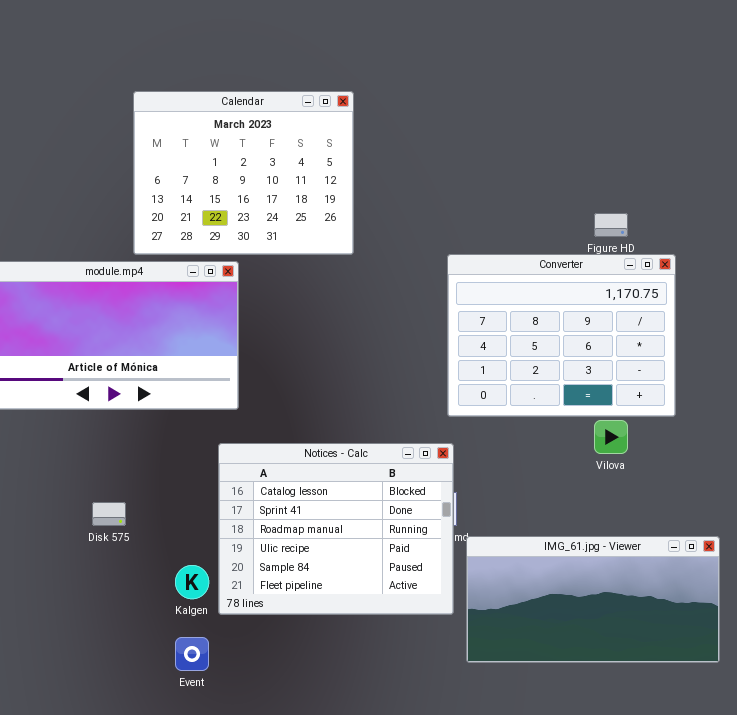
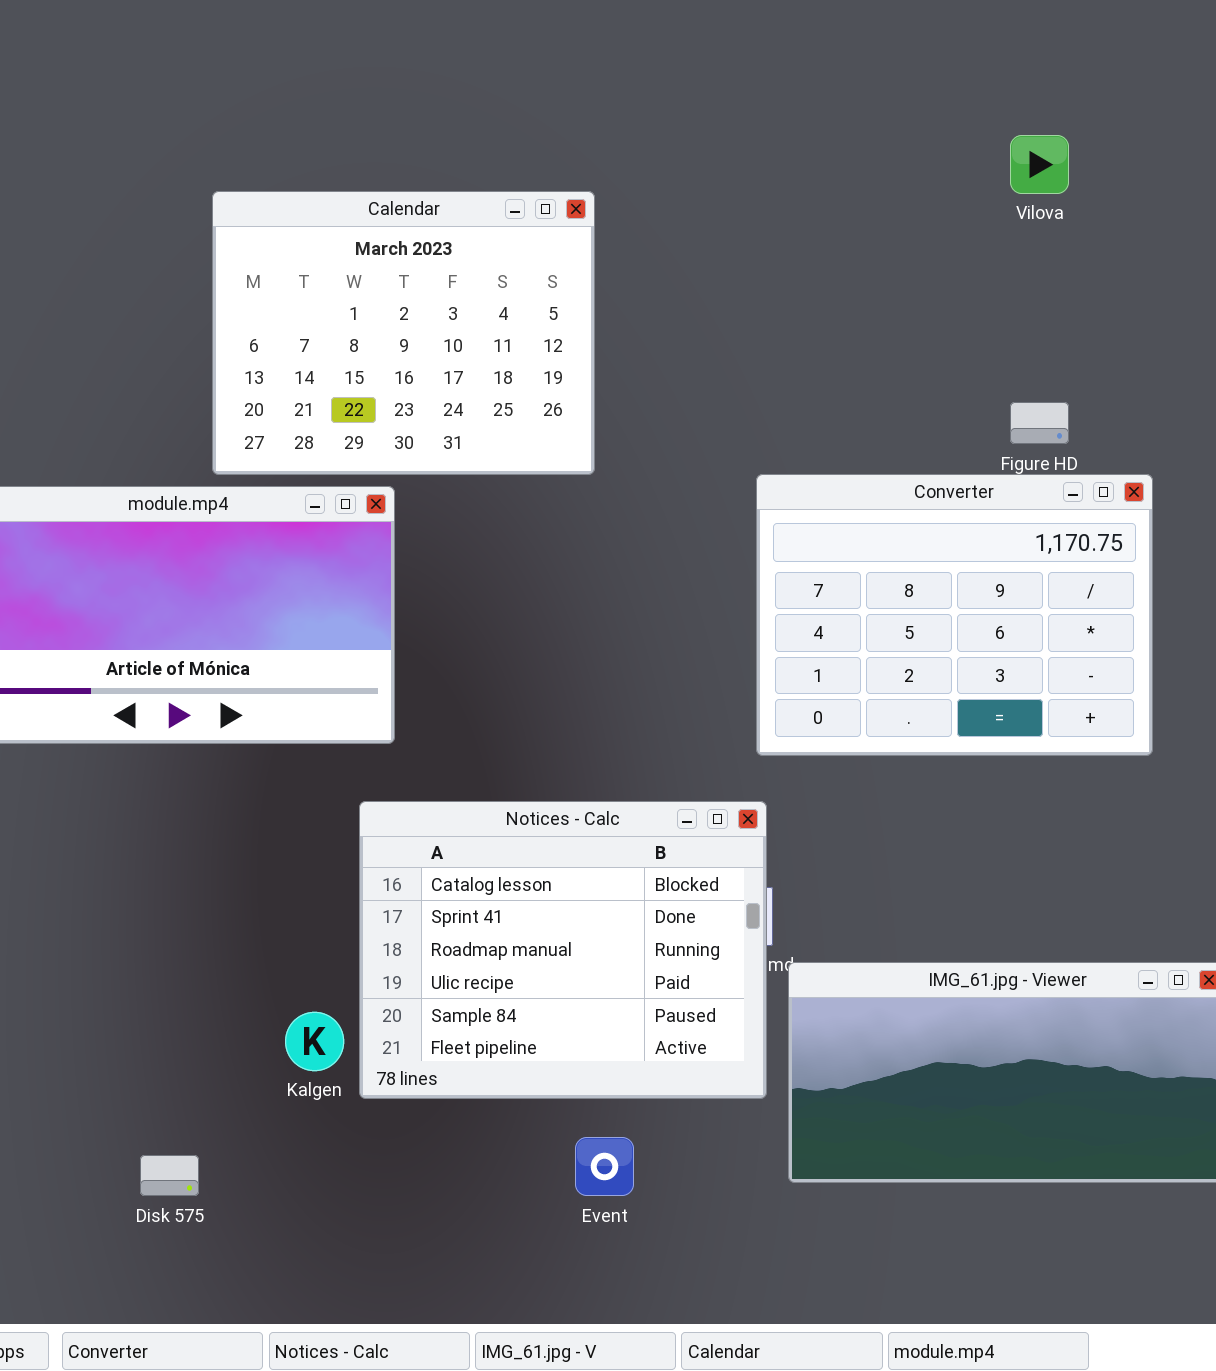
Vilova: [594,420,628,454] -> [1010,135,1069,194], moved
Disk 575: [92,502,126,526] -> [140,1155,199,1196], moved
Event: [175,637,209,671] -> [575,1137,634,1196], moved

